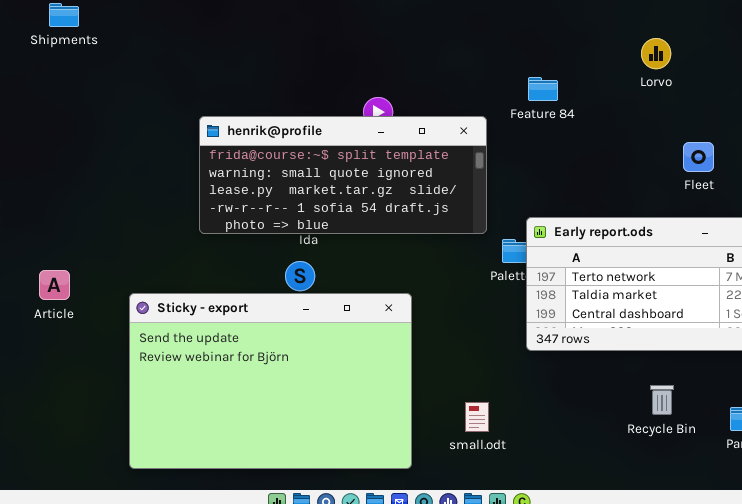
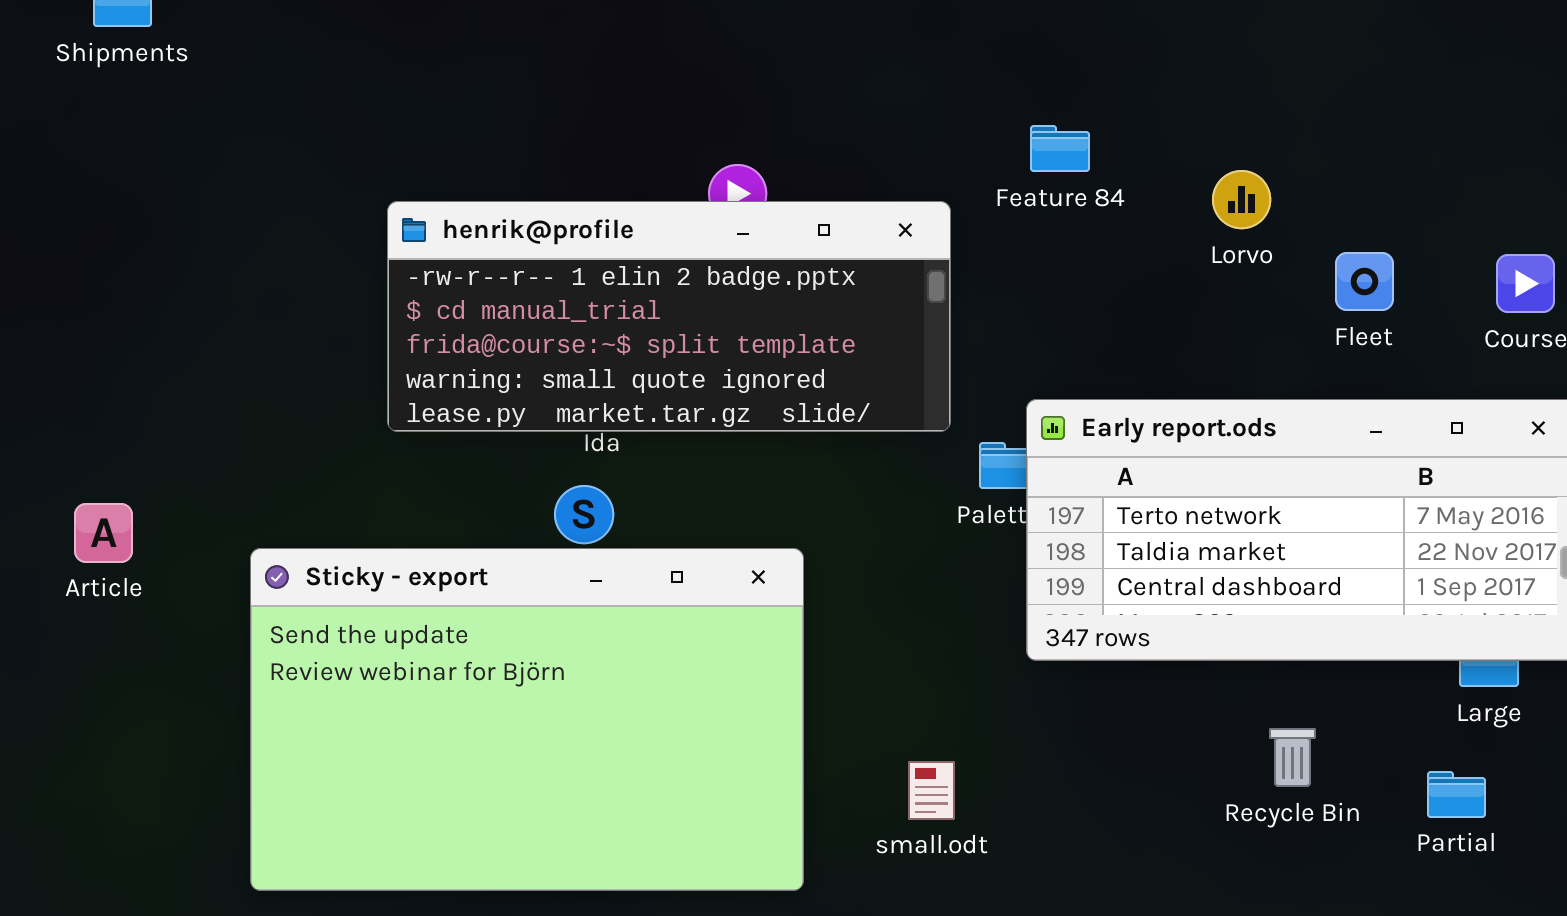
Lorvo: [641,38,671,69] -> [1212,170,1271,229], moved
henrik@profile: [199,116,487,234] -> [387,201,951,432], scrolled up 2 rows

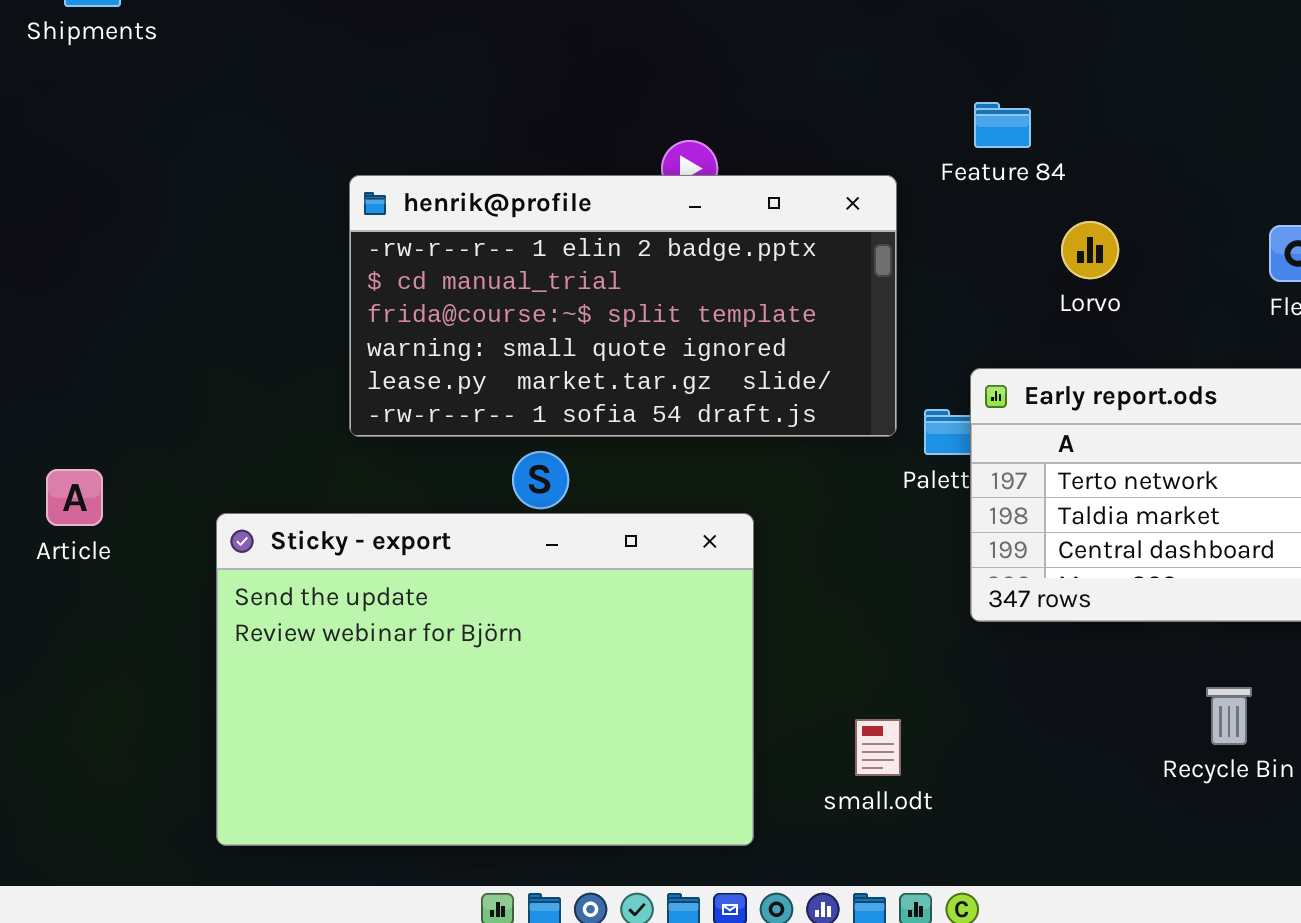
Lorvo: [1212,170,1271,229] -> [1061,221,1119,279], moved
henrik@profile: [387,201,951,432] -> [349,175,897,437], resized

